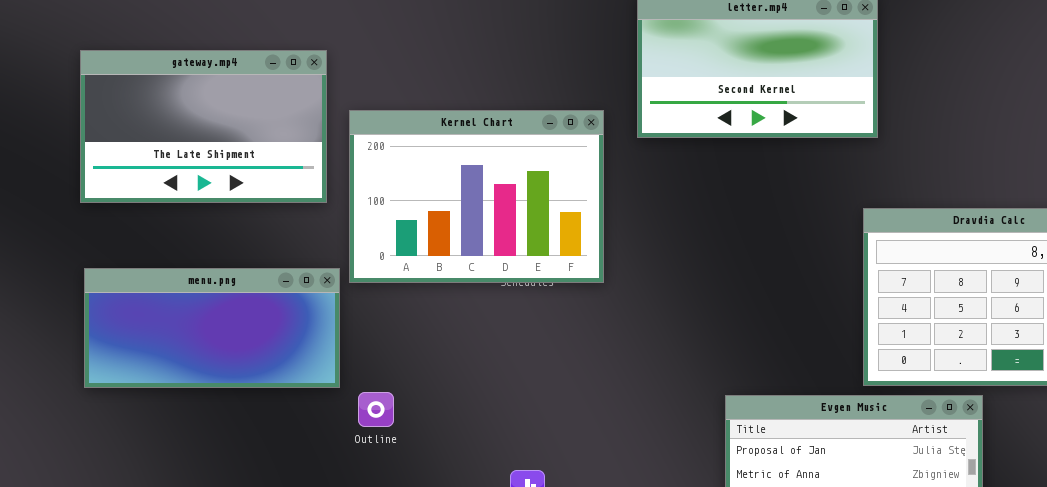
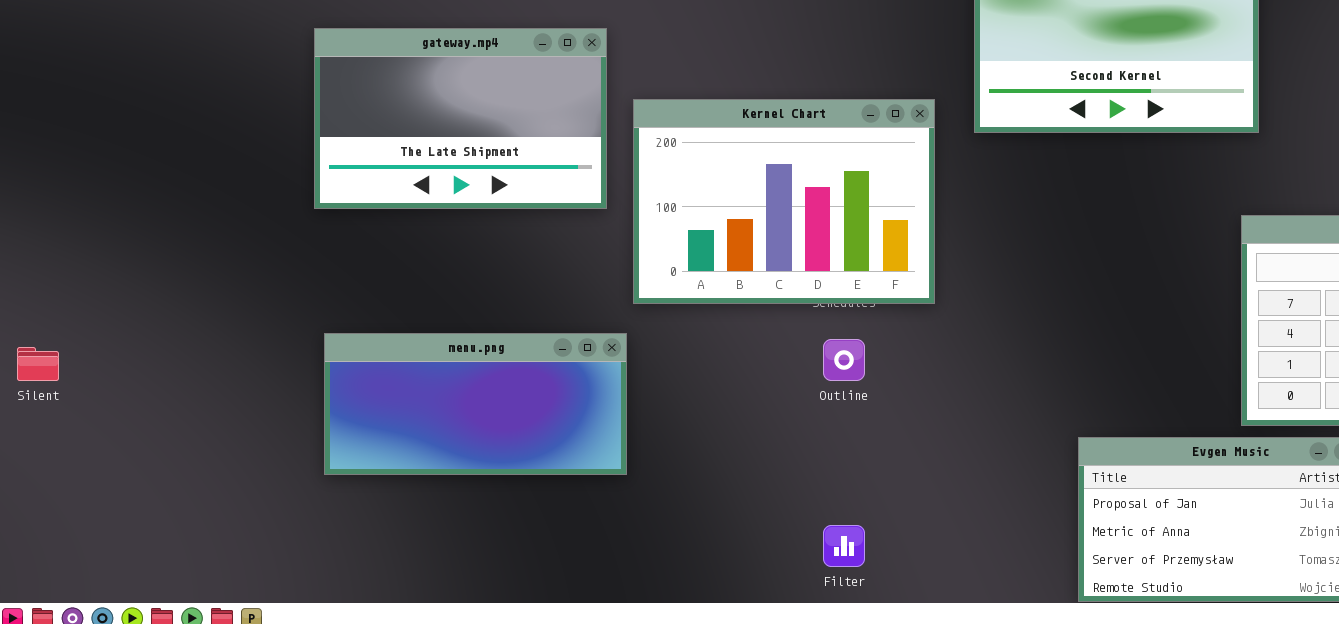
menu.png: [84,268,340,388] -> [324,333,627,475], moved
Outline: [358,392,394,427] -> [823,339,865,381], moved

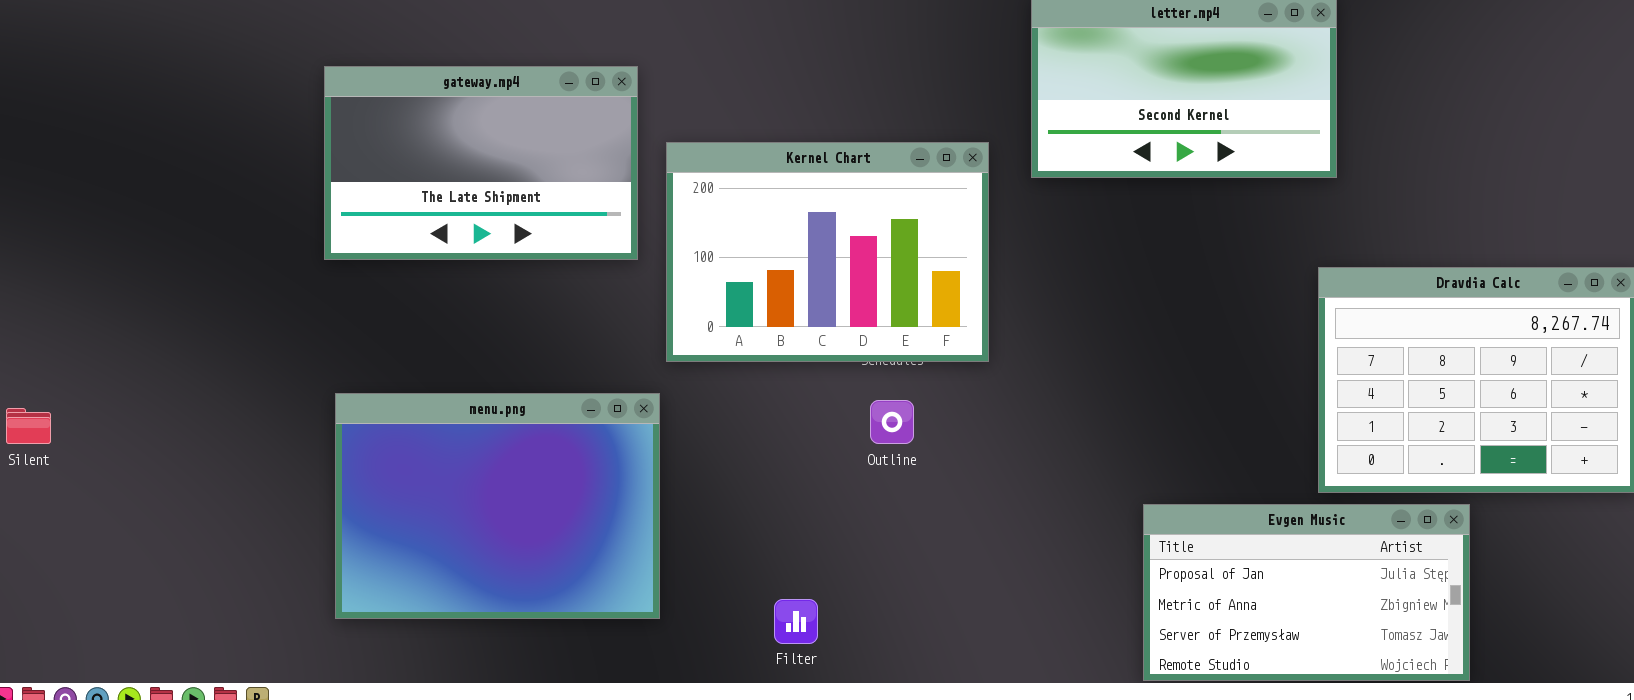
menu.png: [324,333,627,475] -> [335,393,660,619], resized
Filter: [823,525,865,567] -> [774,599,818,644], moved

